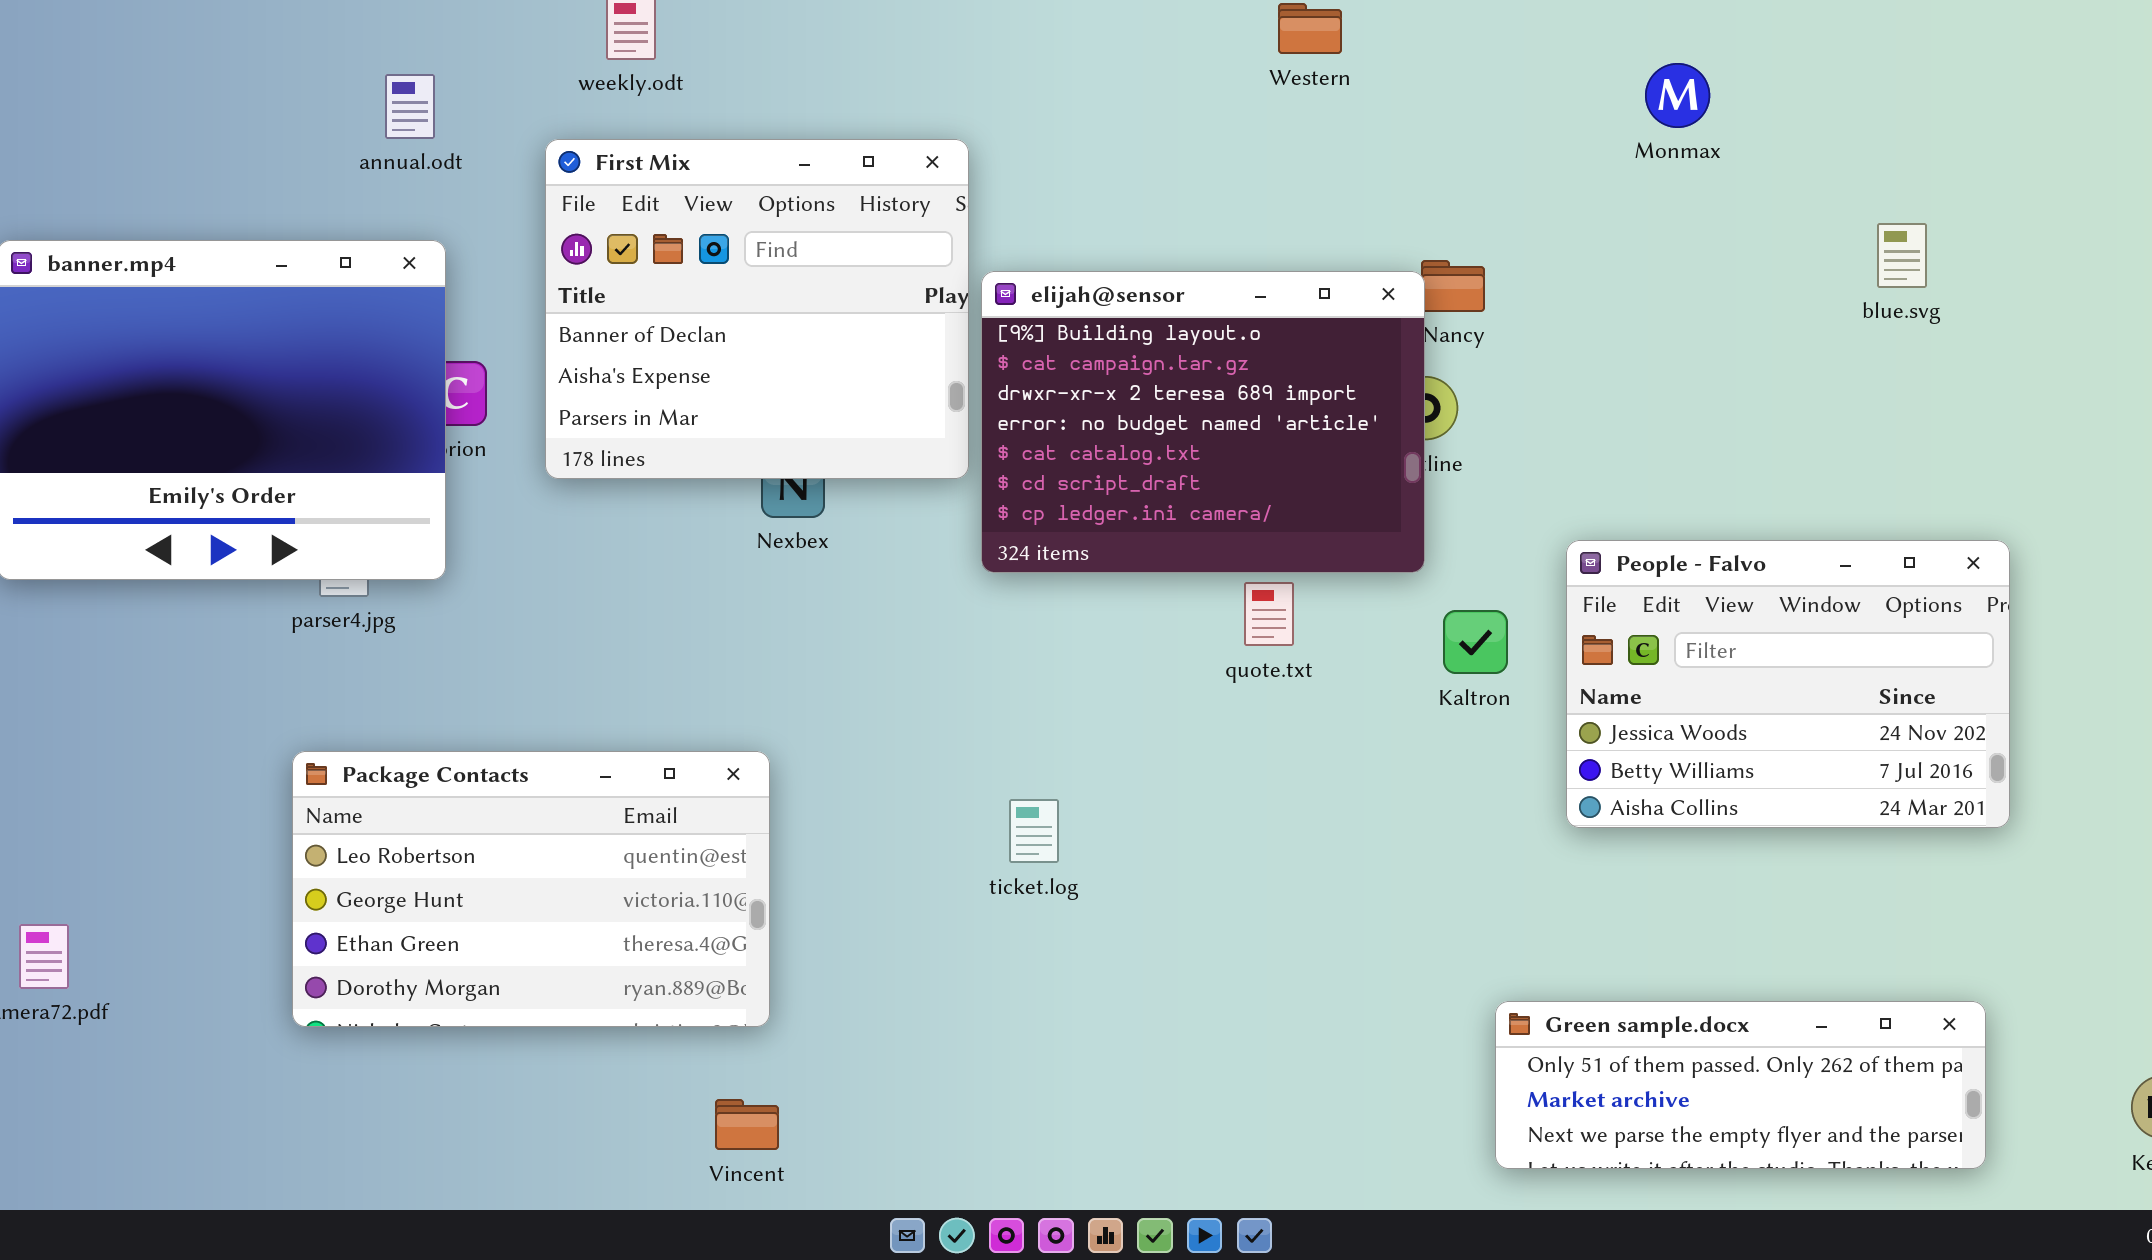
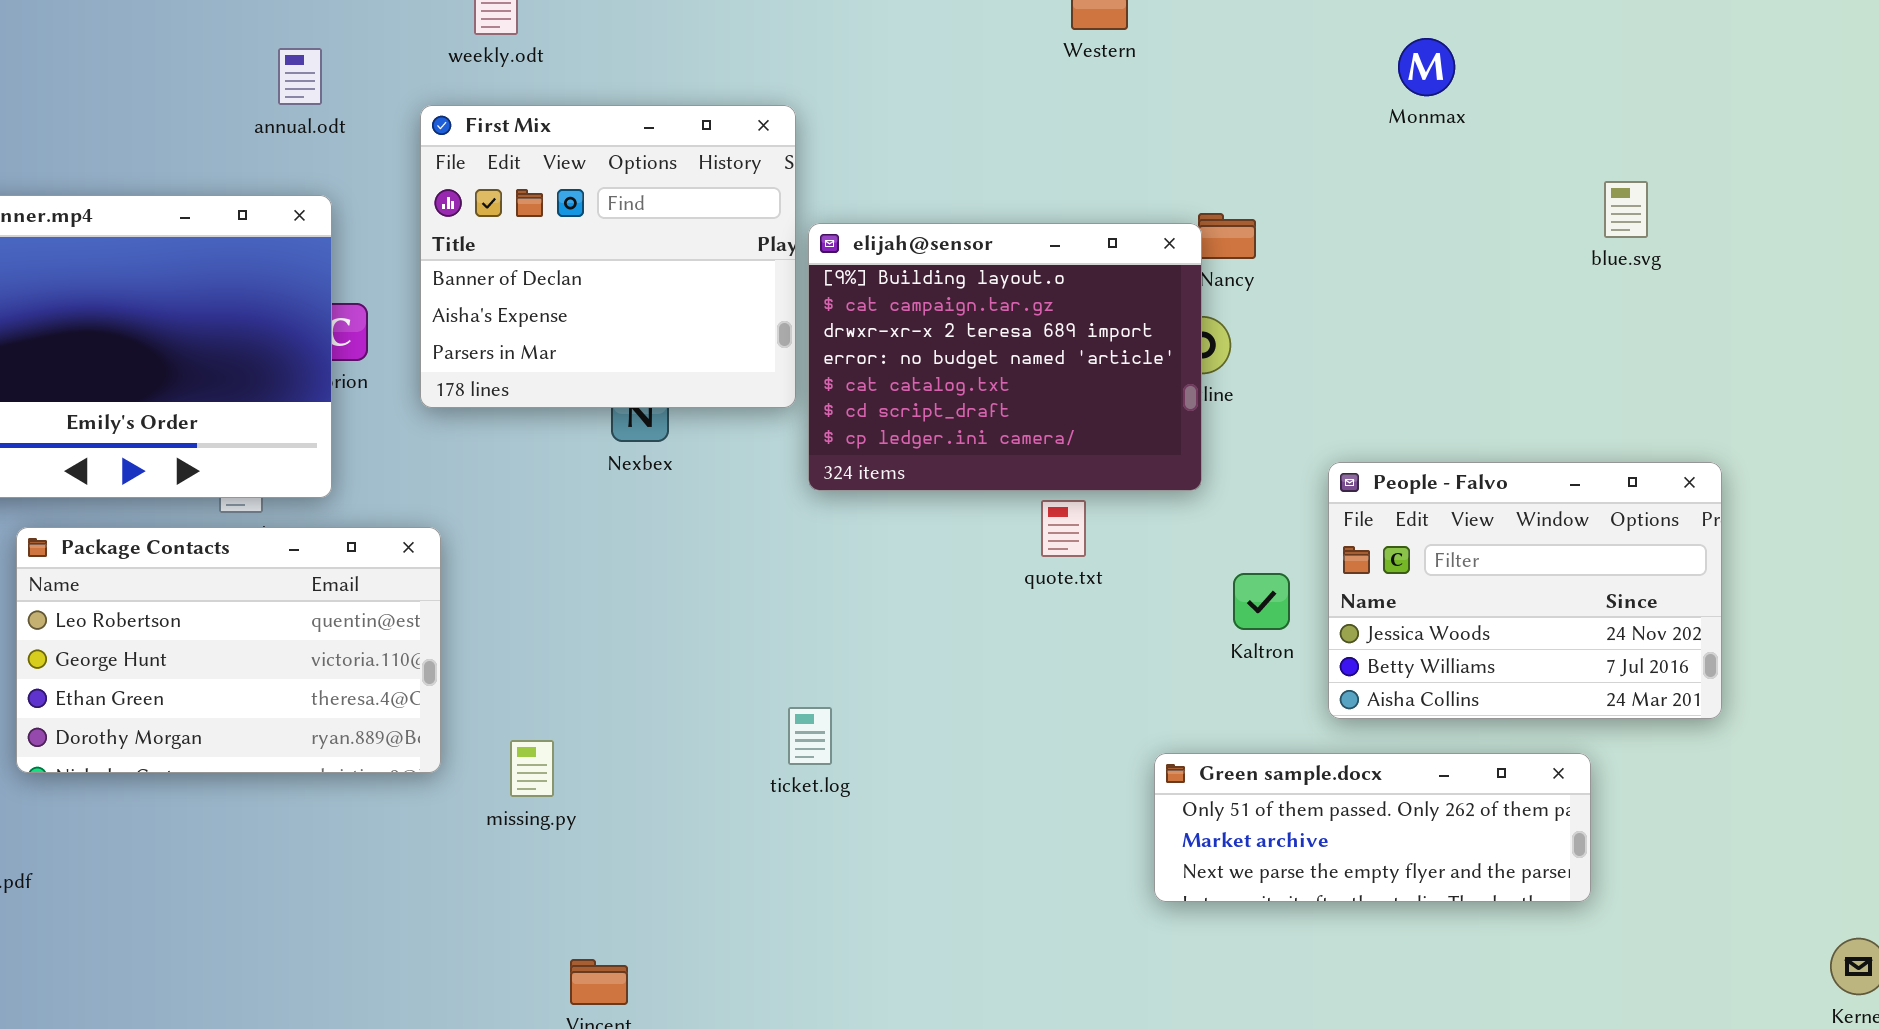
Kaltron: [1443,610,1508,674] -> [1233,573,1290,630], moved
Package Contacts: [292,751,770,1027] -> [16,527,441,773], moved
ticket.log: [1009,799,1059,863] -> [788,707,832,765], moved
Green sample.docx: [1495,1001,1986,1169] -> [1154,753,1591,902], moved

